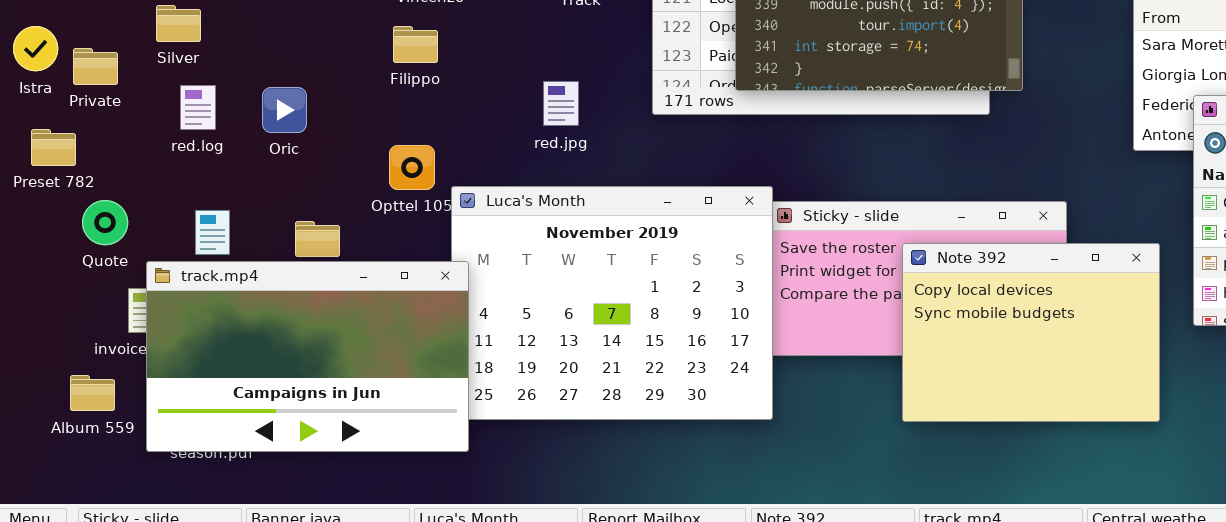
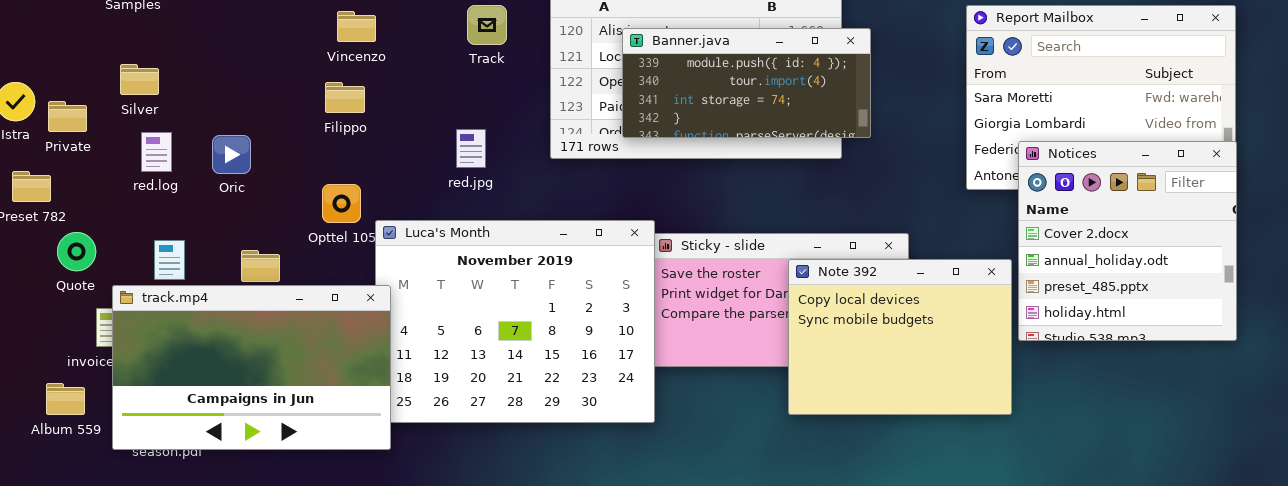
Note 392: [902,243,1160,422] -> [788,259,1012,415], moved

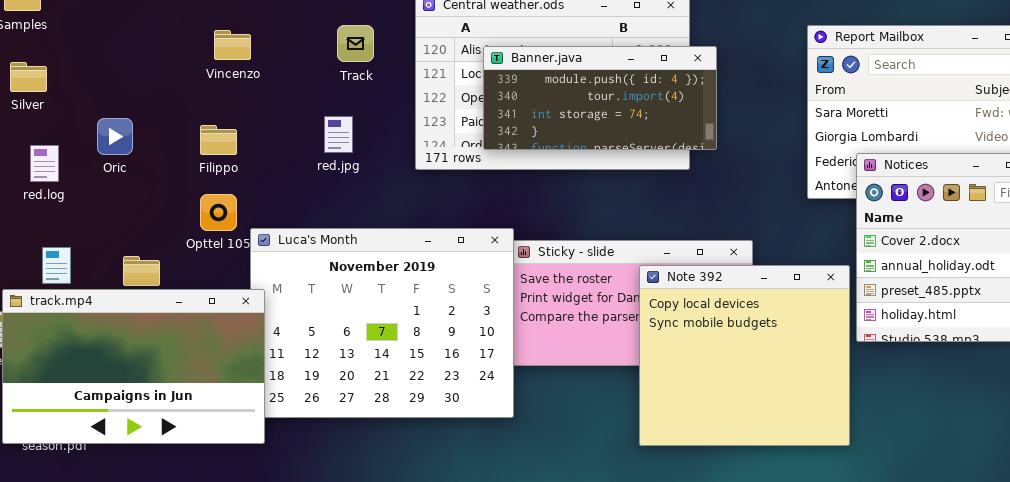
Silver: [120,64,159,95] -> [10,62,47,92], moved
Filippo: [325,82,365,113] -> [200,125,237,155], moved
red.jpg: [456,129,486,168] -> [324,116,353,153], moved
Oric: [212,135,251,174] -> [97,118,133,155], moved
Note 392: [788,259,1012,415] -> [639,265,850,446], resized

